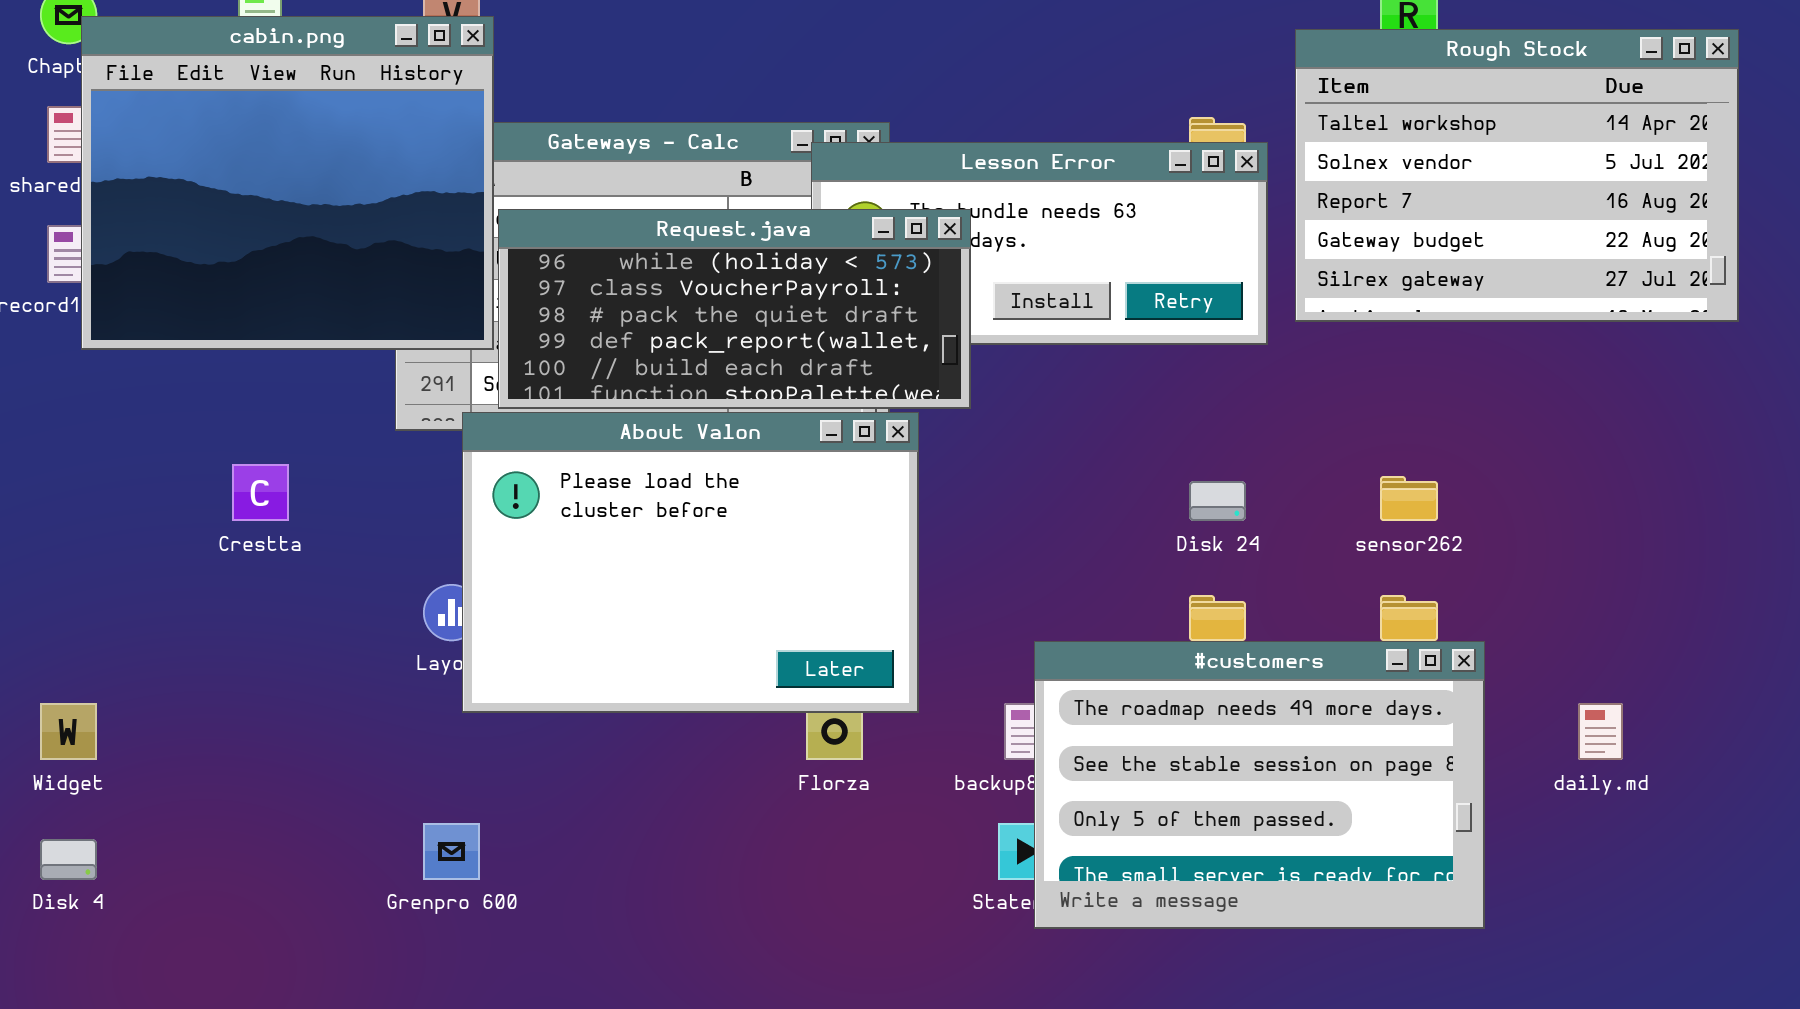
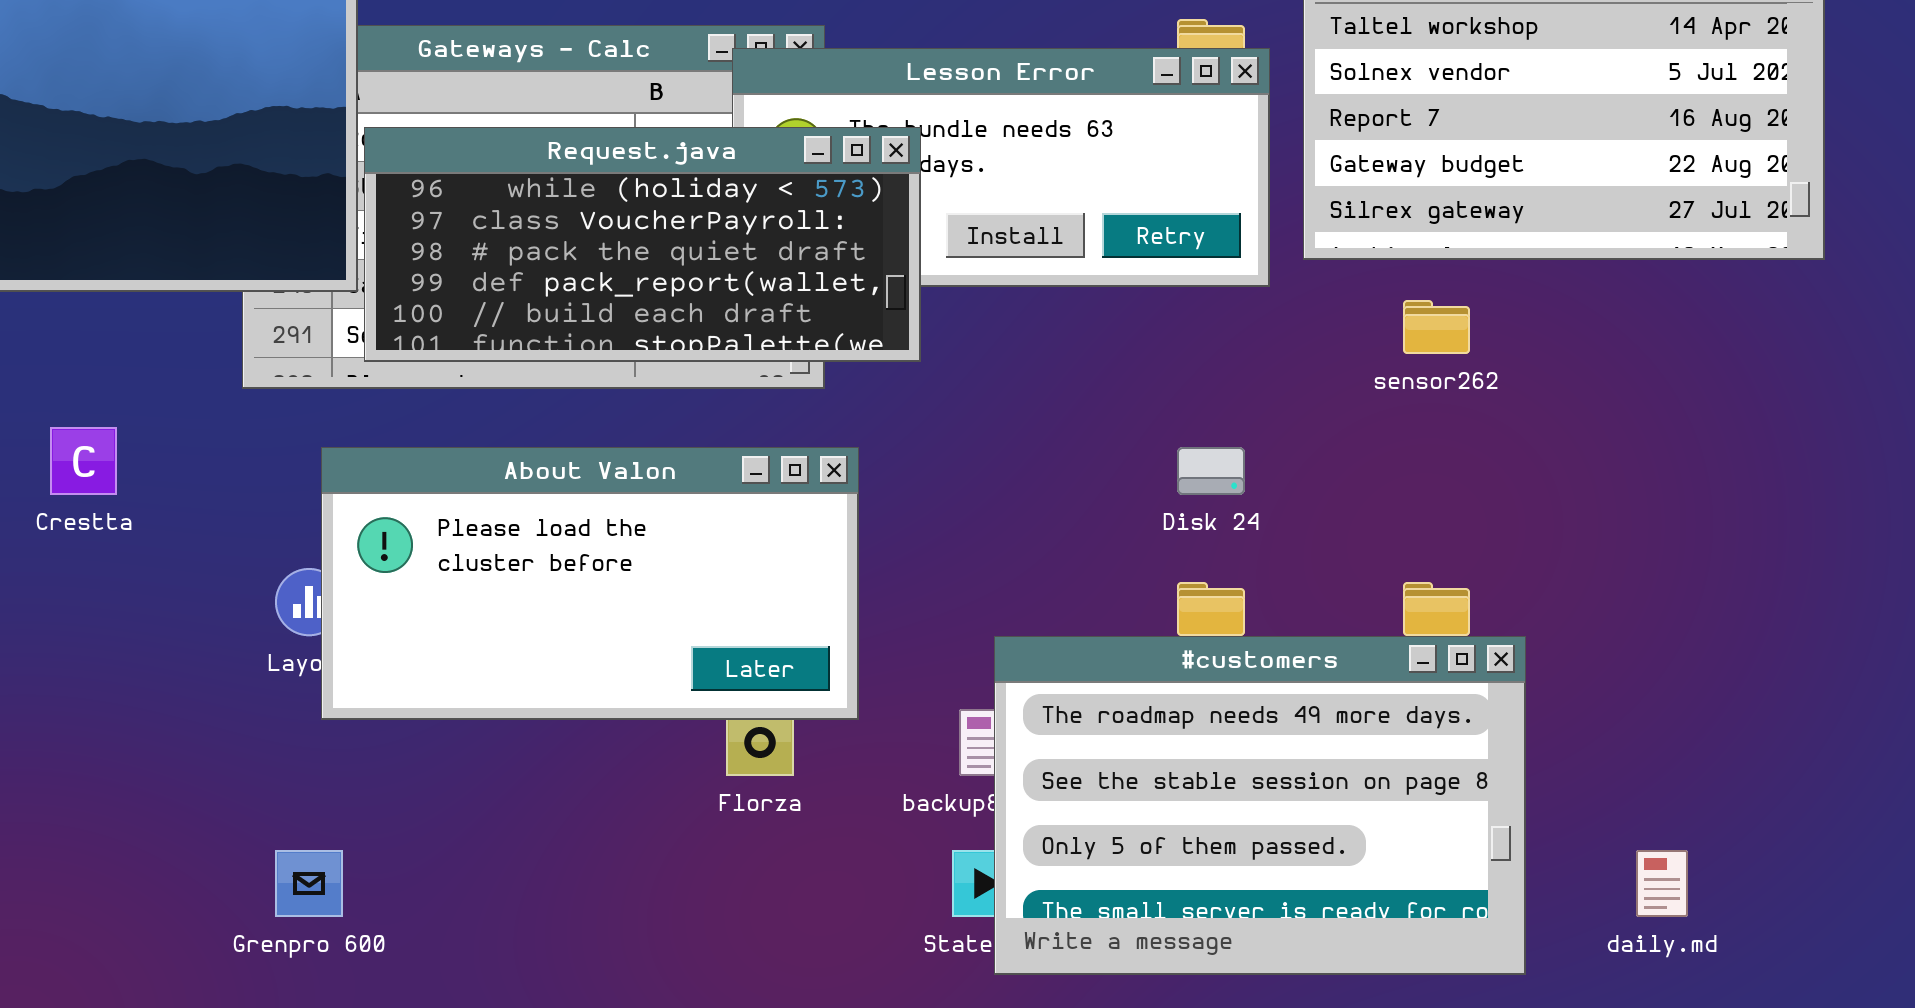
About Valon: [462,412,919,713] -> [321,447,859,720], resized
sensor262: [1380,476,1438,521] -> [1403,300,1470,354], moved
daily.md: [1578,703,1623,760] -> [1636,850,1688,917], moved

